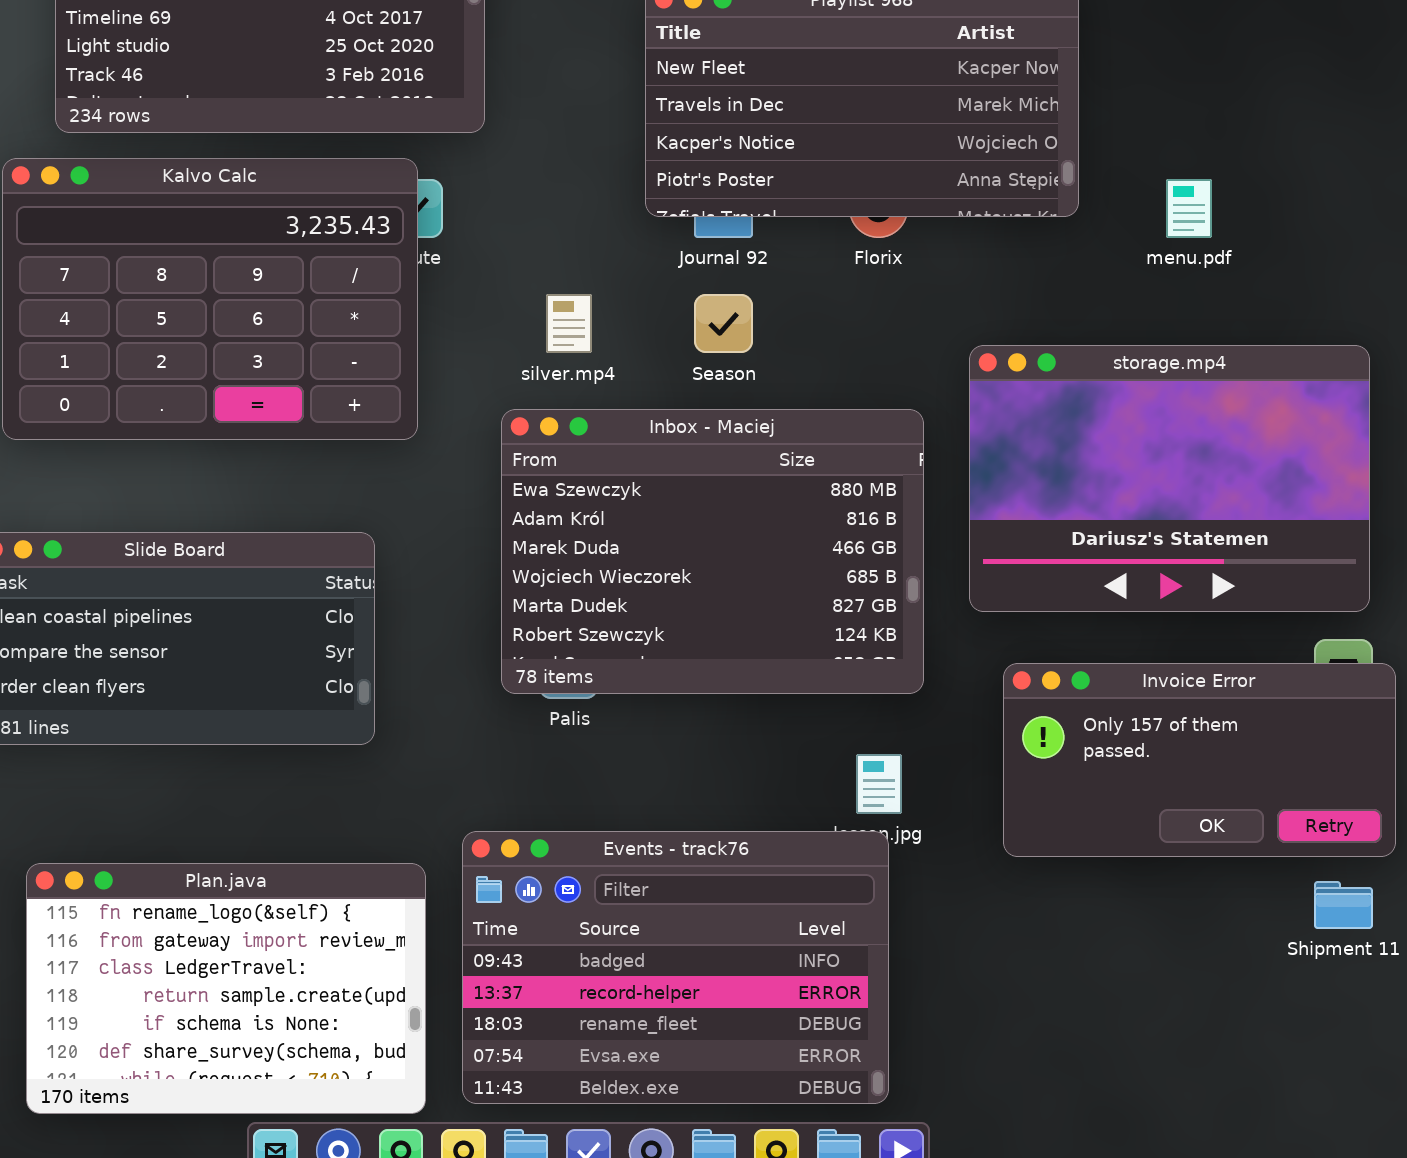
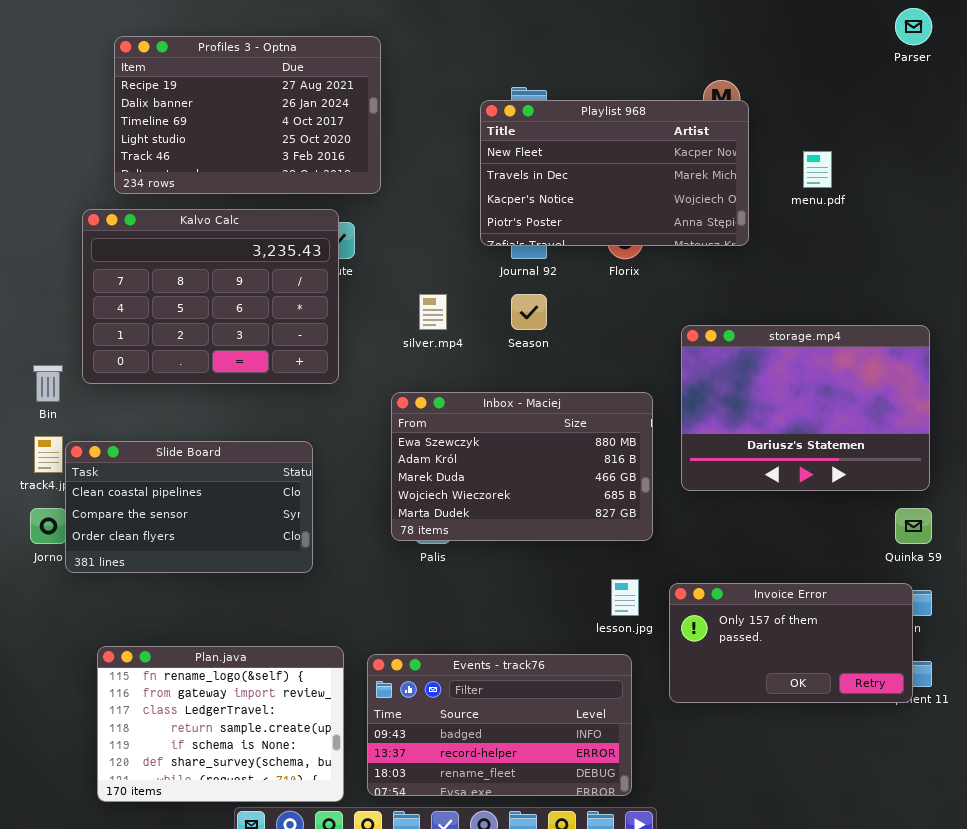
menu.pdf: [1166,179,1212,238] -> [803,151,832,188], moved
Inbox - Maciej: [501,409,924,694] -> [391,392,653,541], resized
Invoice Error: [1003,663,1396,857] -> [669,583,913,703], moved
Events - track76: [462,831,889,1104] -> [367,654,632,796], resized

